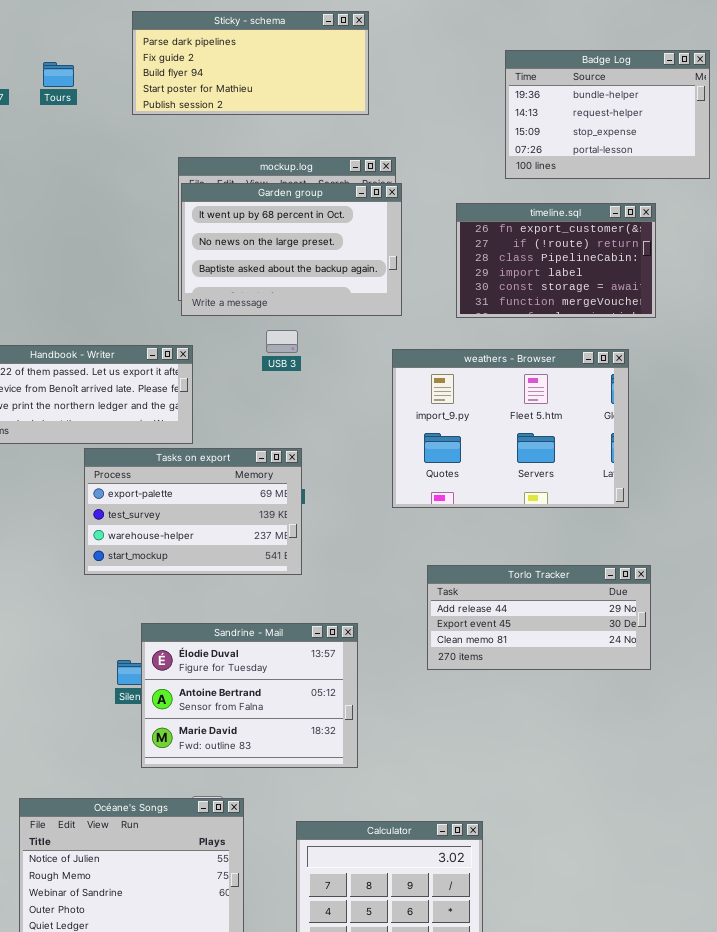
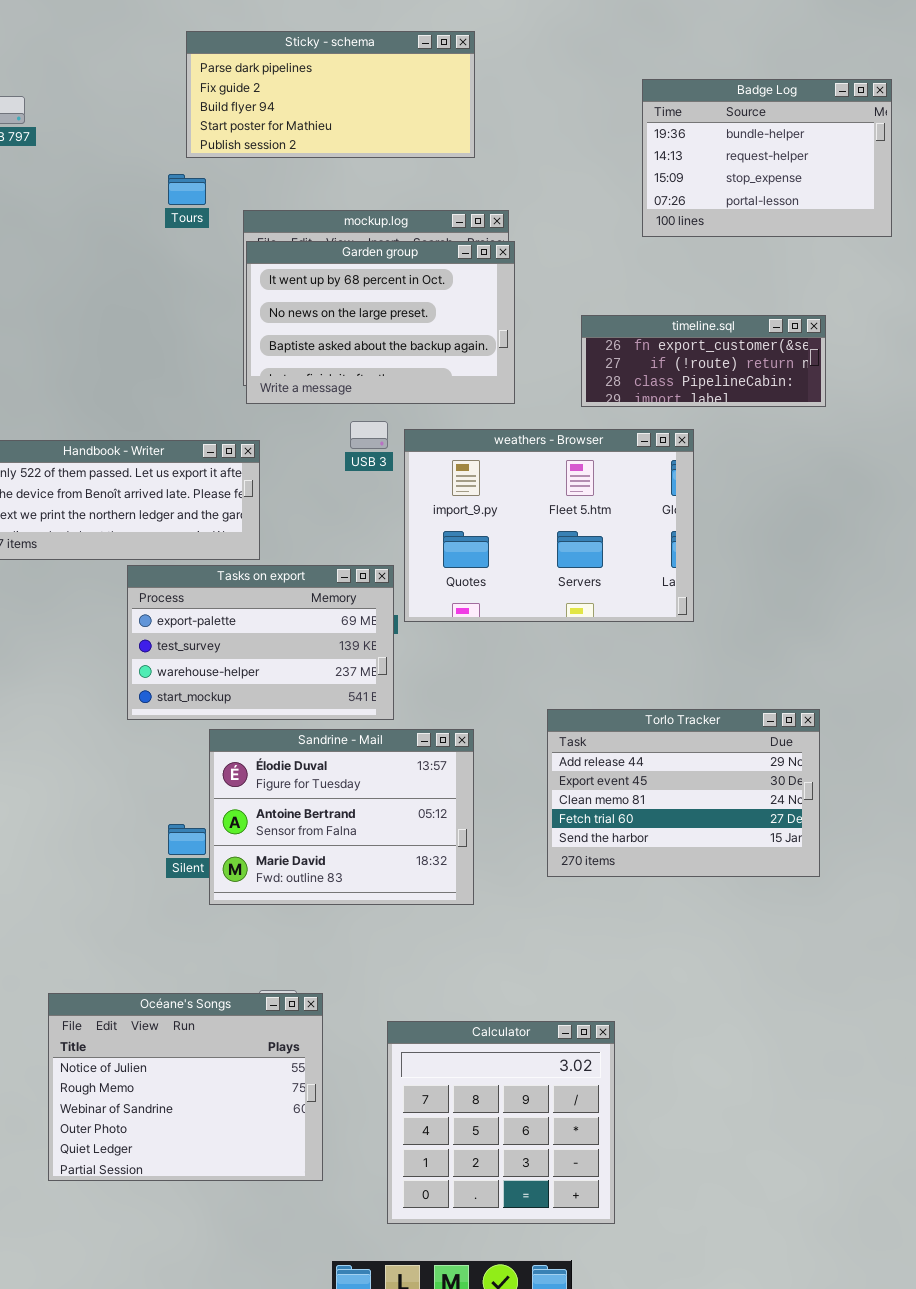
Tours: [43,62,74,87] -> [168,174,206,205], moved
timeline.sql: [456,203,656,318] -> [581,315,826,407], resized
weathers - Browser: [392,349,629,508] -> [404,429,694,622], moved
Torlo Tracker: [427,565,651,670] -> [547,709,820,877], resized
Sandrine - Mail: [141,623,358,768] -> [209,729,474,905], moved

